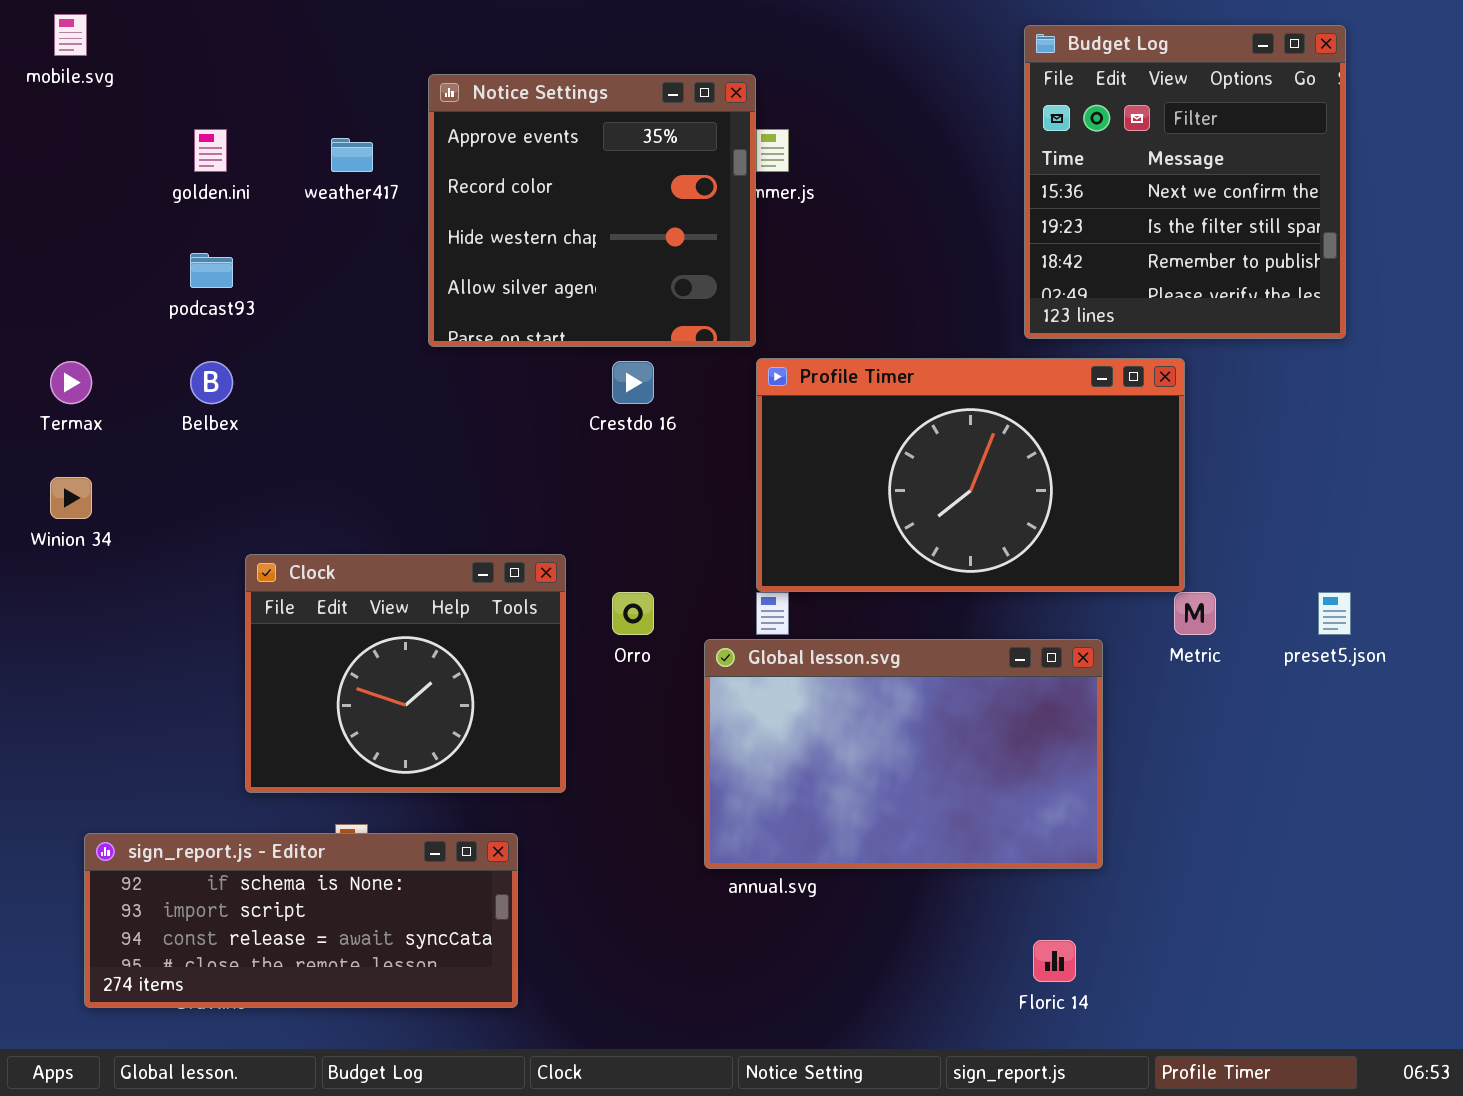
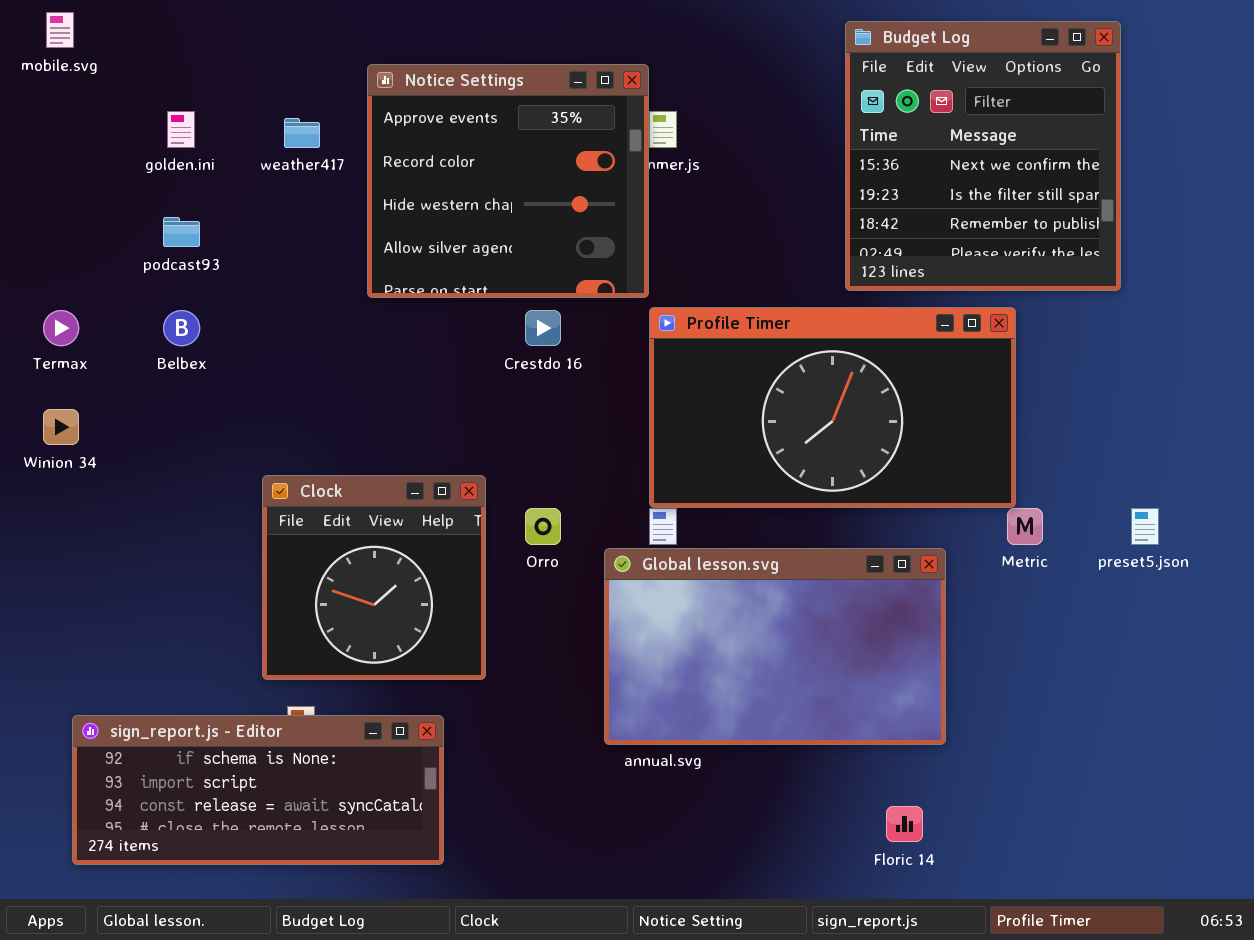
Budget Log: [1024,25,1346,339] -> [845,21,1121,291], moved
Clock: [245,554,566,793] -> [262,475,486,680], resized

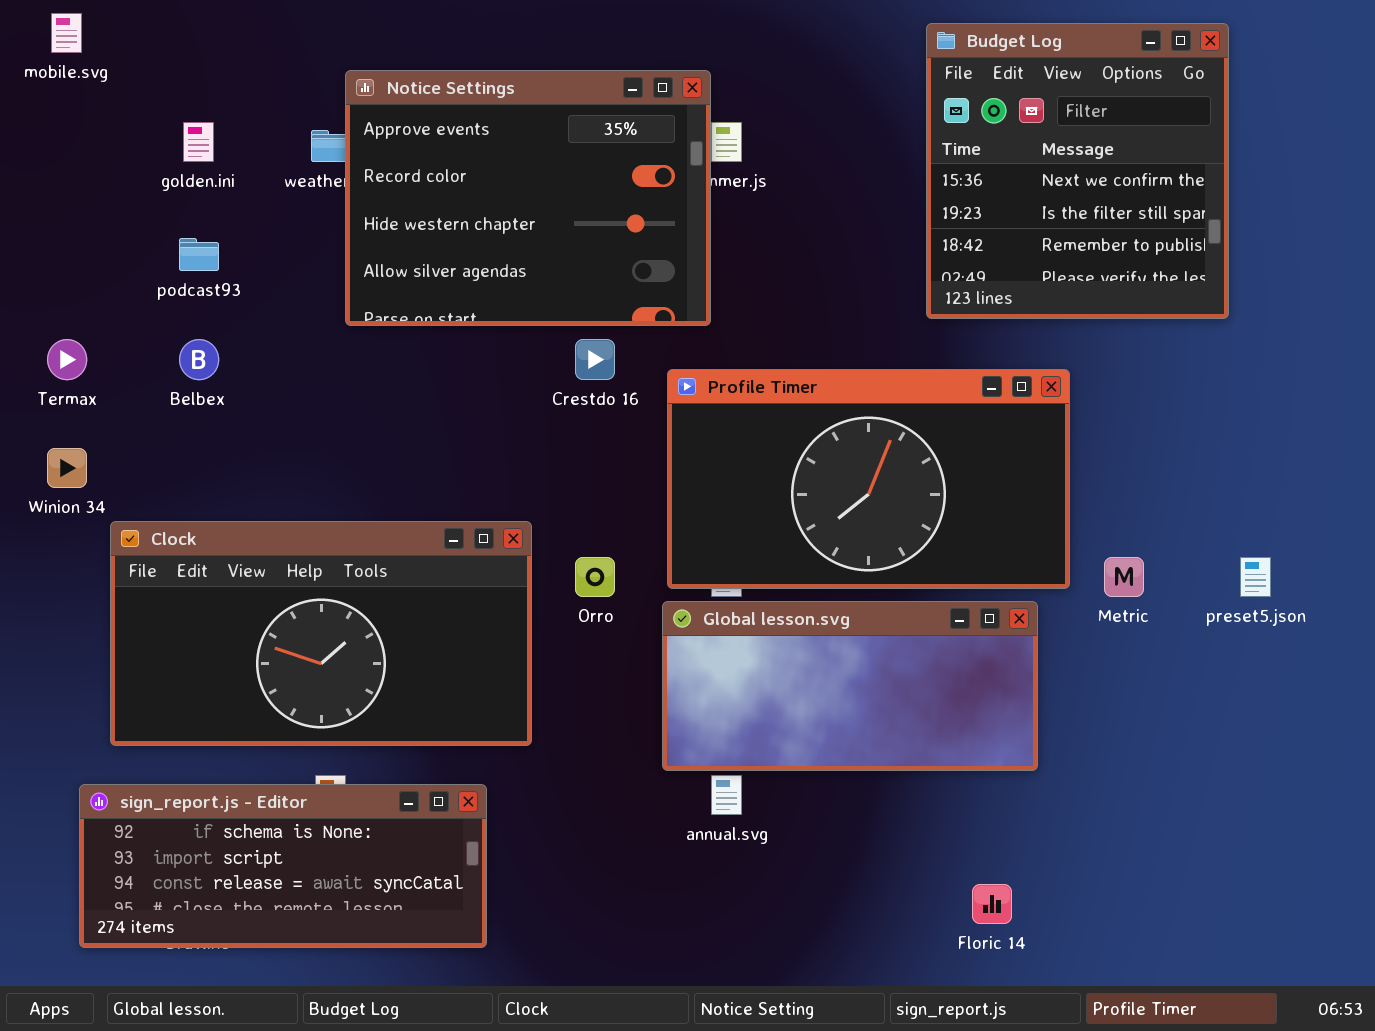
Notice Settings: [367,64,649,298] -> [345,70,711,326], resized
Profile Timer: [649,307,1016,508] -> [667,369,1070,589], moved
Clock: [262,475,486,680] -> [110,521,532,746], resized
Global lesson.svg: [604,548,946,745] -> [662,601,1038,771], resized

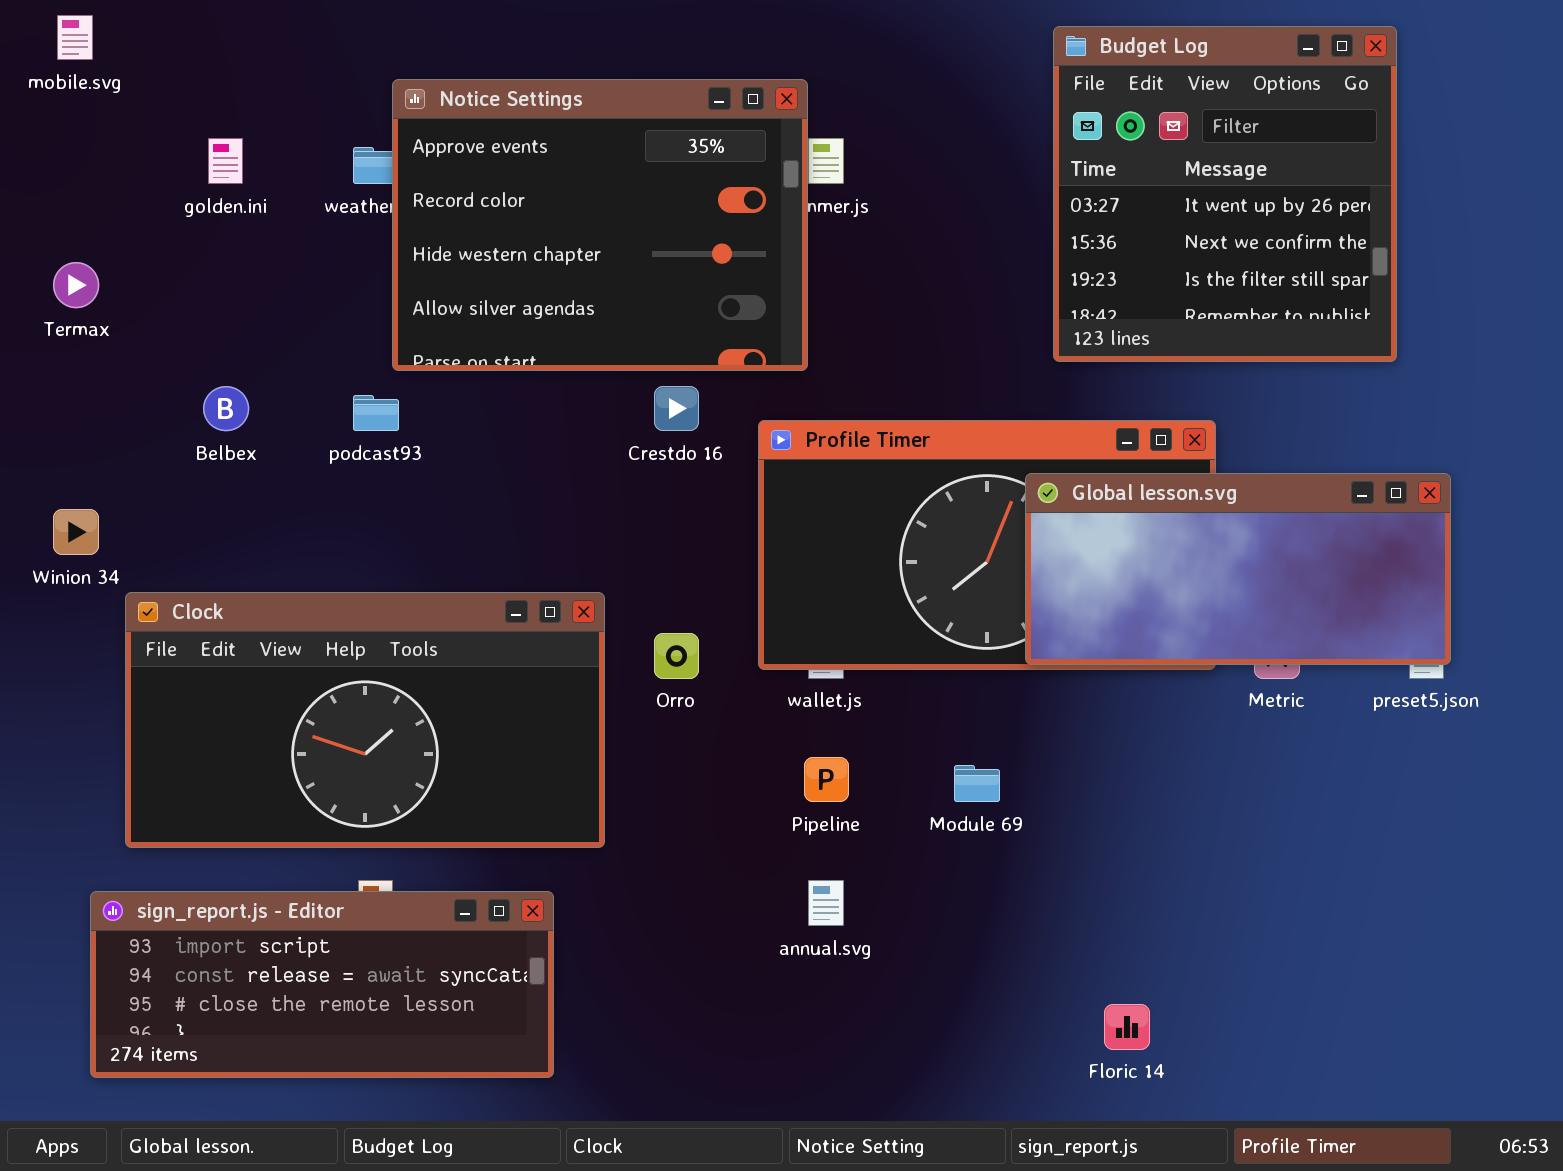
Budget Log: [926,23,1229,319] -> [1053,26,1397,362], scrolled up 1 row
podcast93: [179,238,219,271] -> [353,395,399,431], moved
Termax: [47,339,87,380] -> [53,262,99,308], moved
Global lesson.svg: [662,601,1038,771] -> [1025,473,1451,665], moved
sign_report.js - Editor: [79,784,487,948] -> [90,891,554,1078], scrolled down 1 row

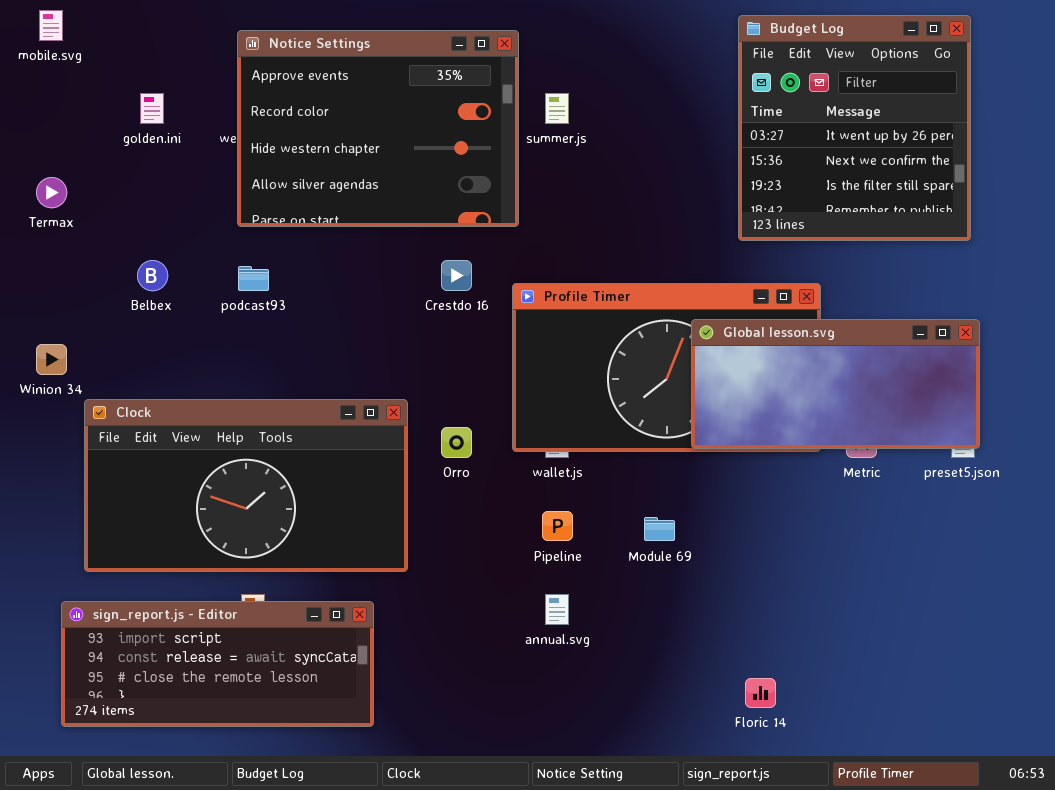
Budget Log: [1053,26,1397,362] -> [738,15,971,241], moved
Notice Settings: [392,79,808,371] -> [237,30,519,227], moved

